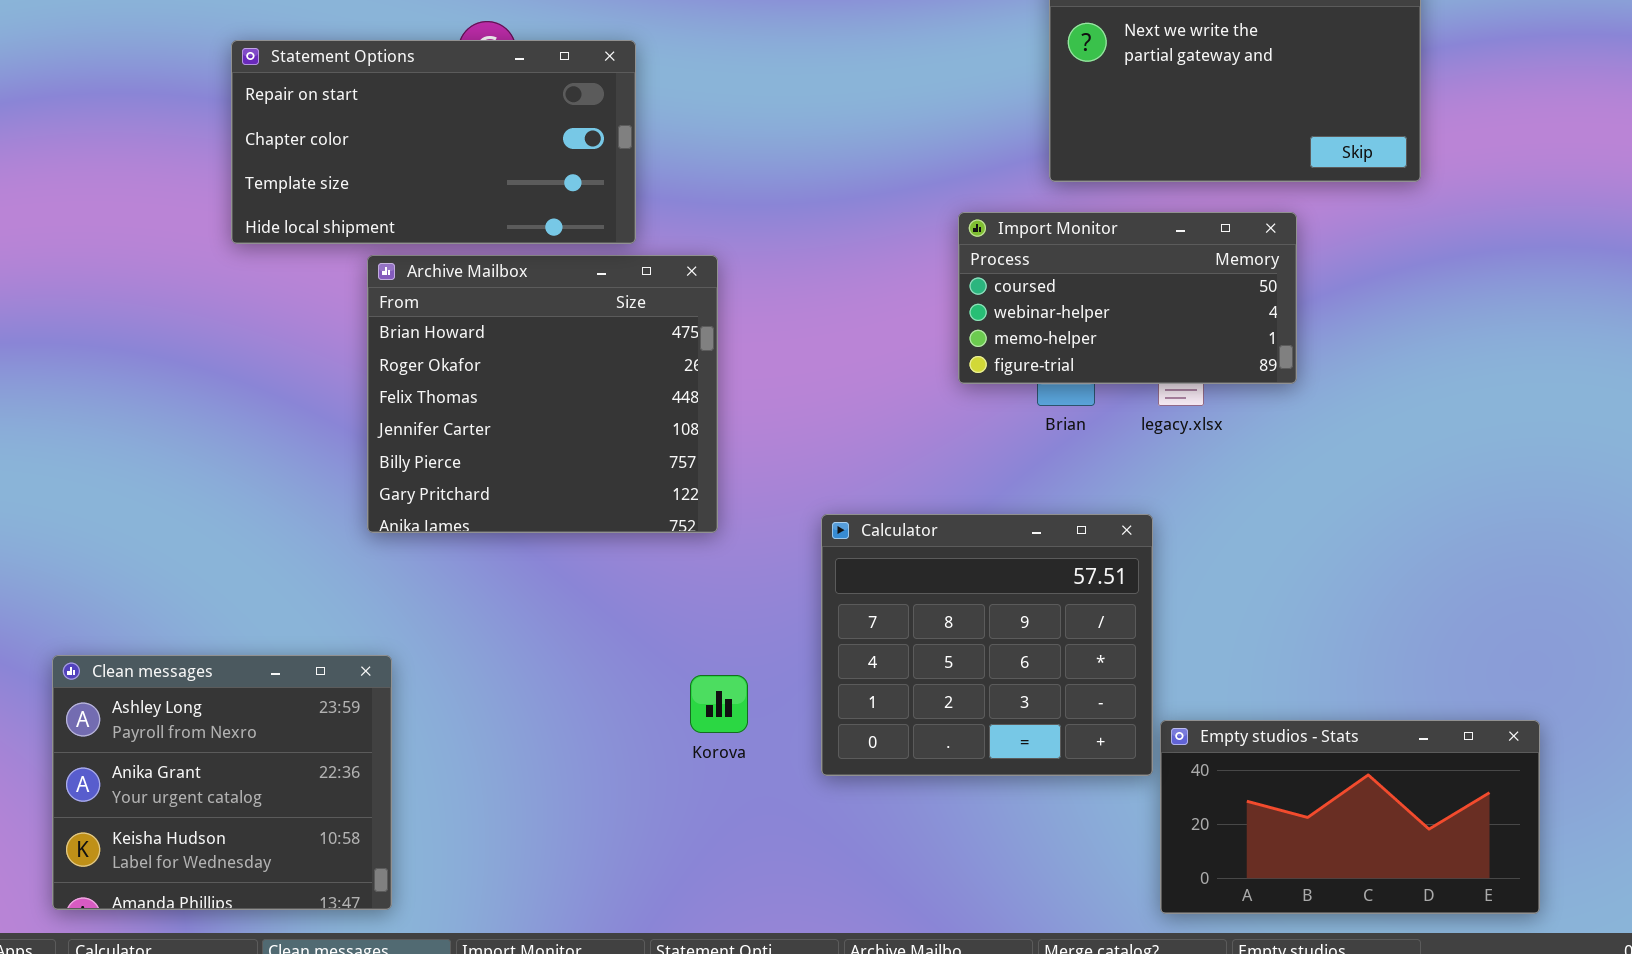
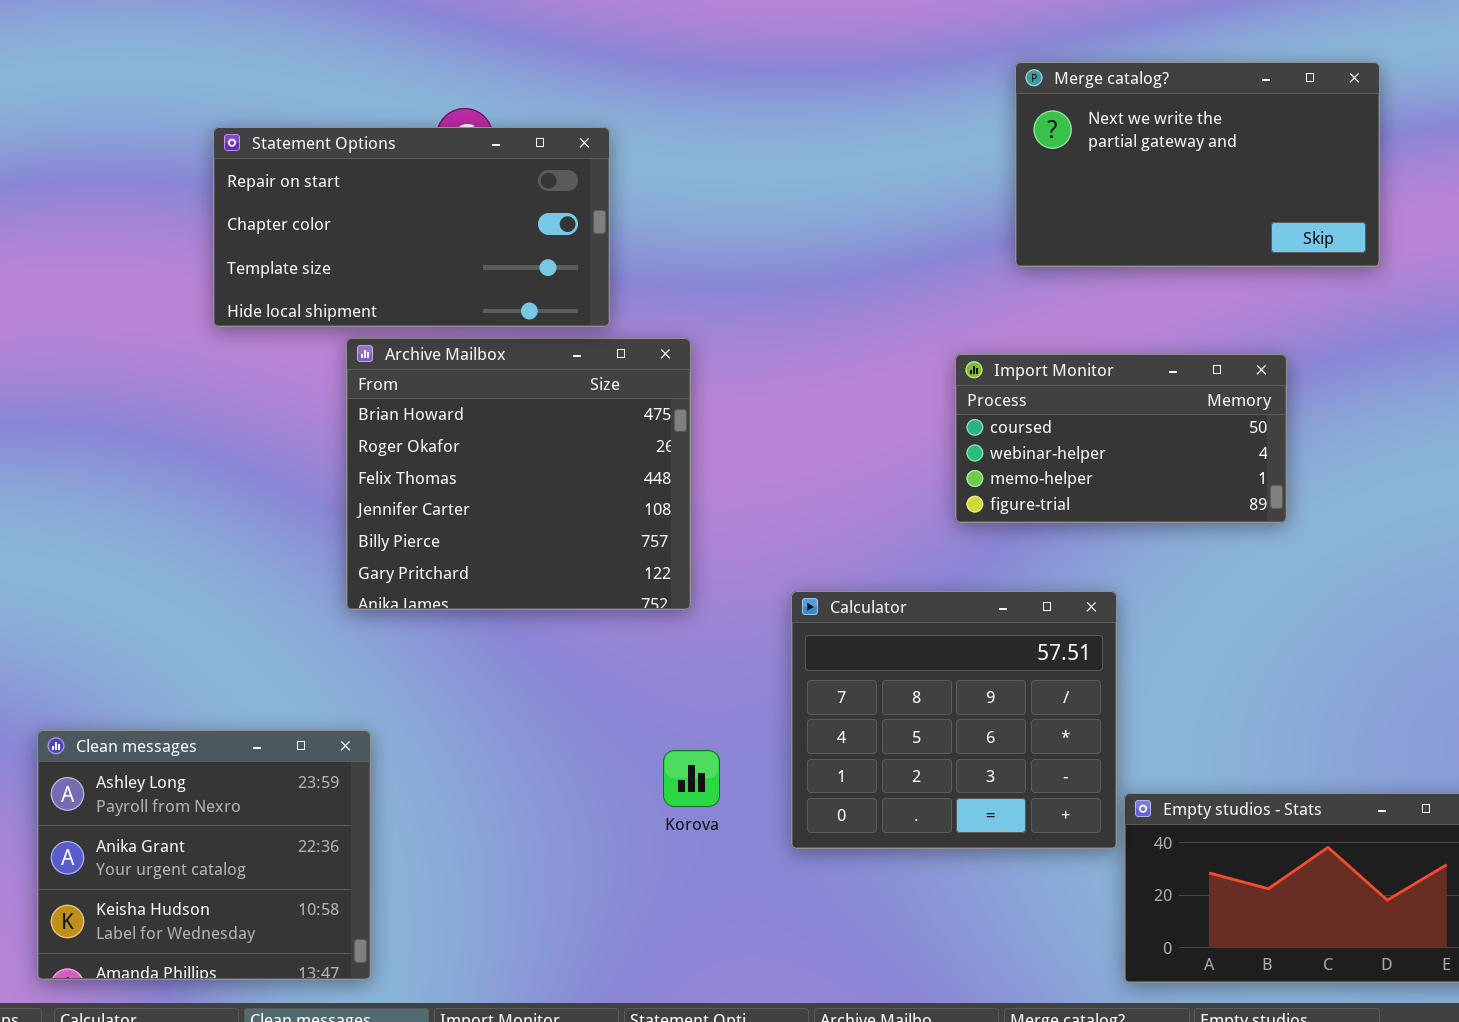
Import Monitor: [958,212,1297,384] -> [955,354,1287,523], moved

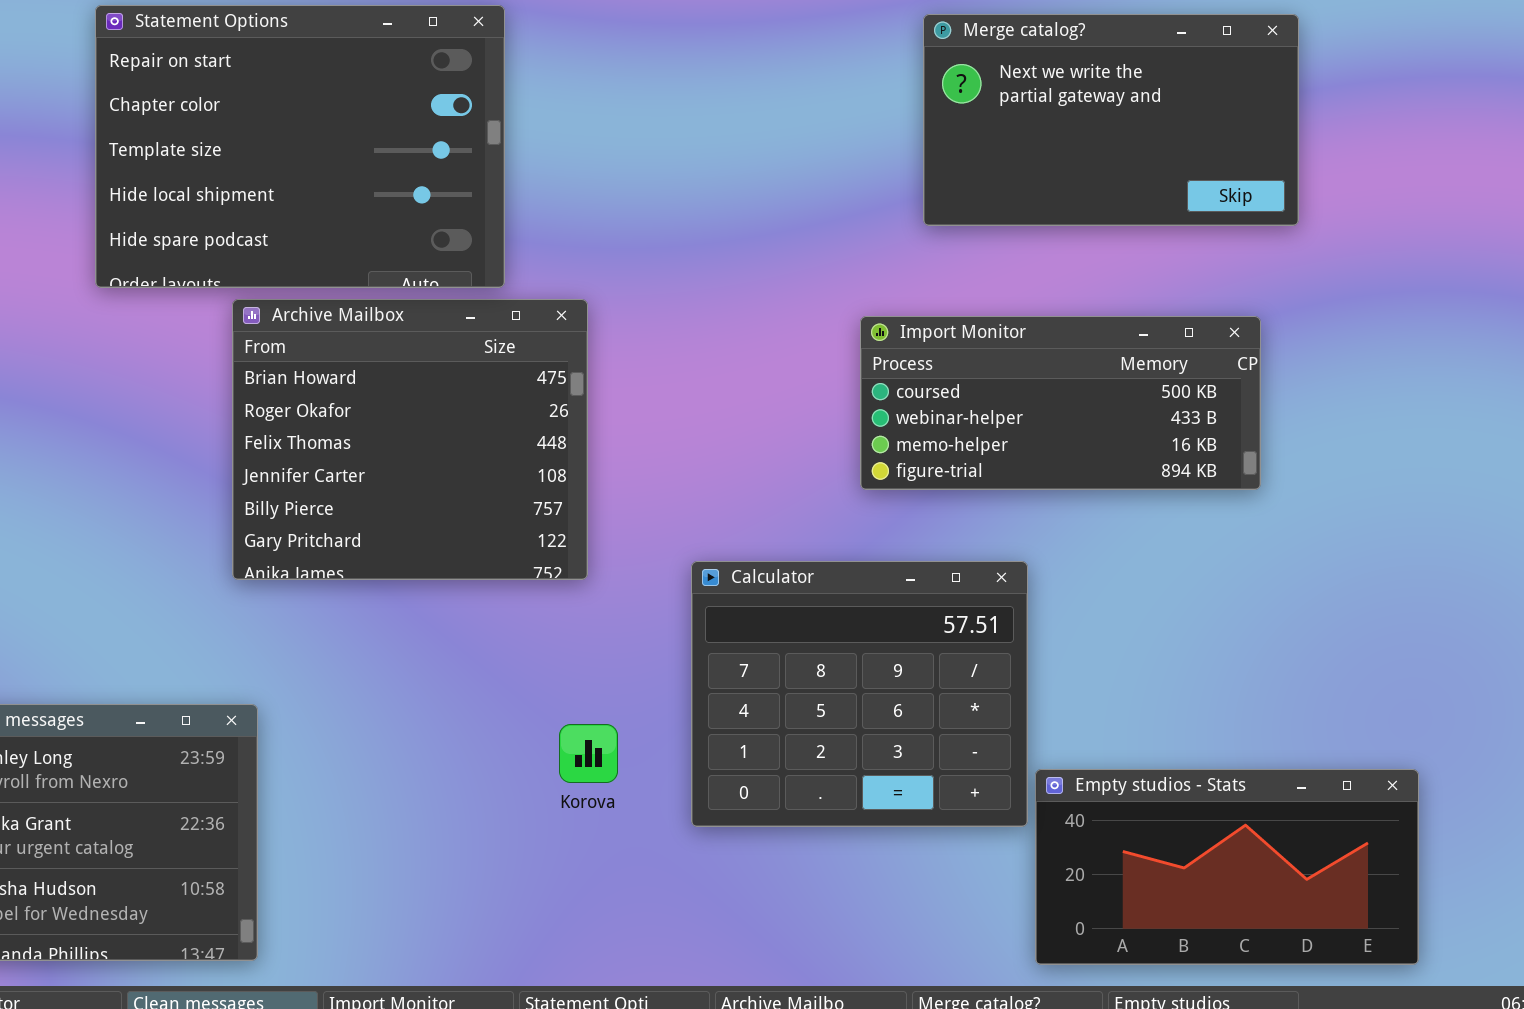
Statement Options: [213,127,610,327] -> [95,5,505,288], resized
Import Monitor: [955,354,1287,523] -> [860,316,1261,490], resized

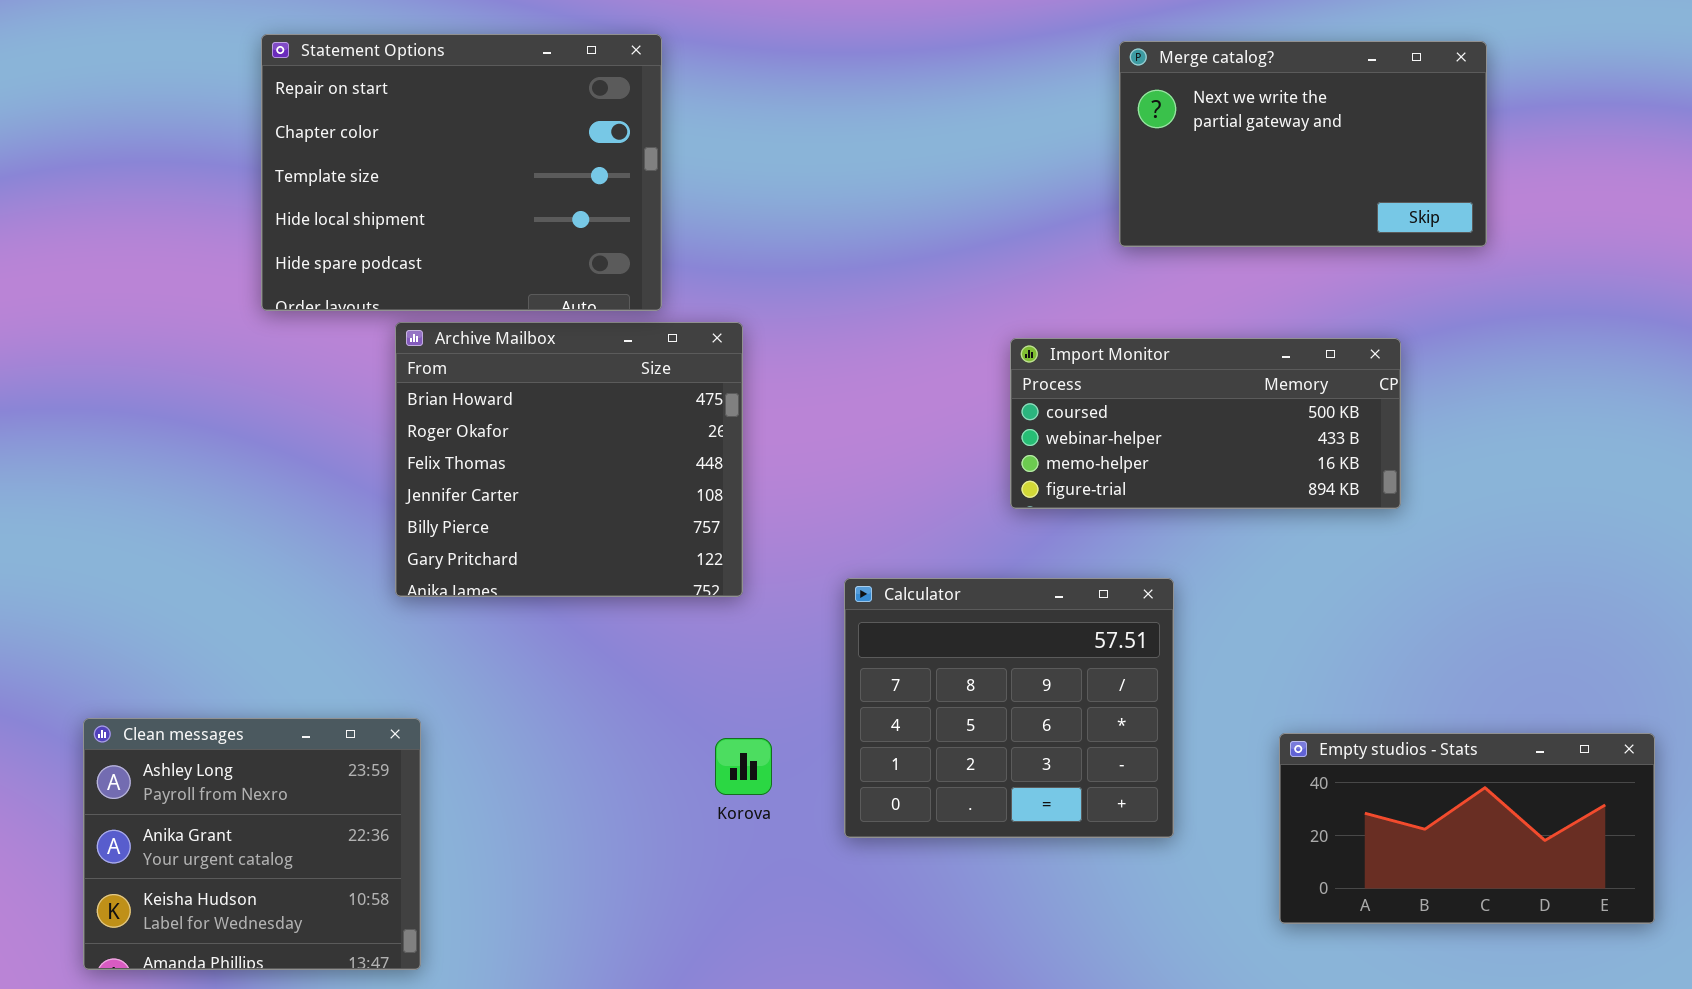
Merge catalog?: [923,14,1299,226] -> [1119,41,1487,247], moved
Empty studios - Stats: [1035,769,1419,965] -> [1279,733,1655,924], moved

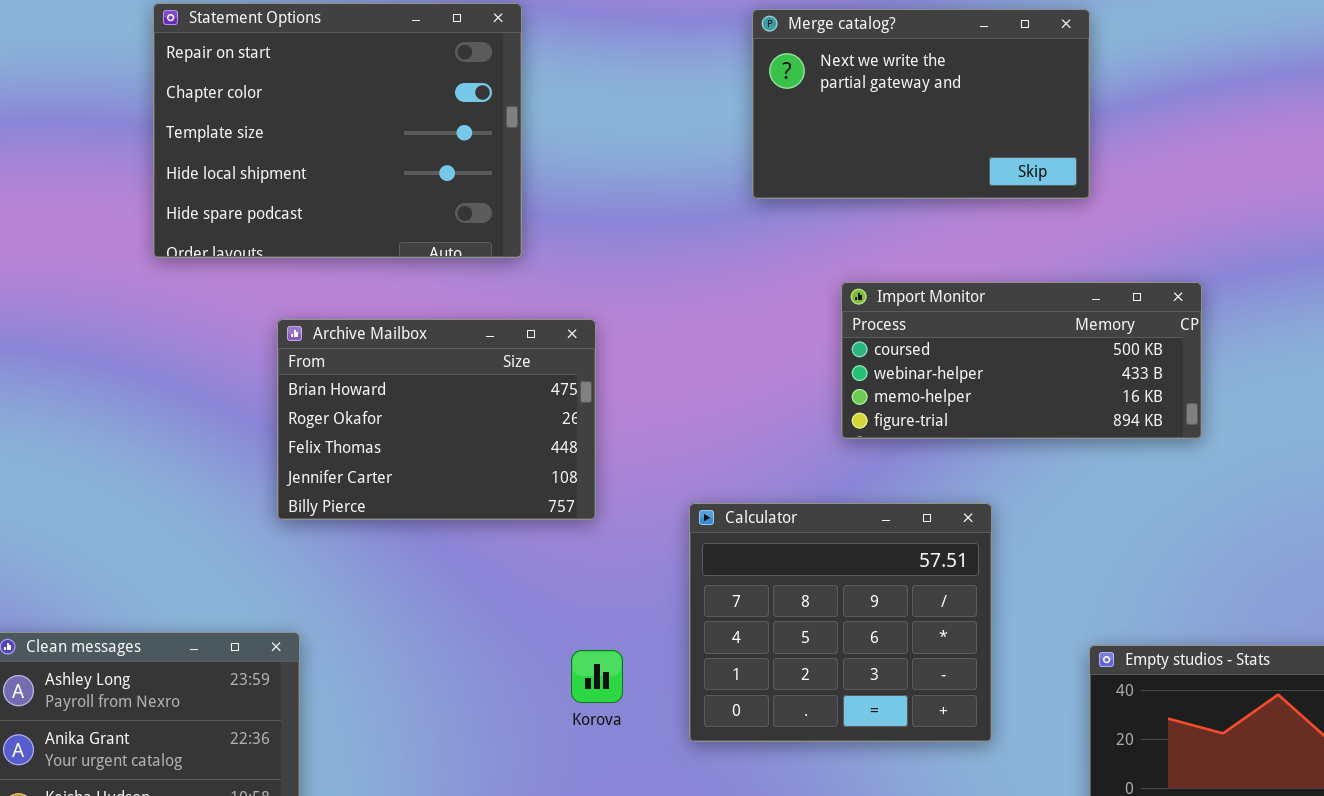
Merge catalog?: [1119,41,1487,247] -> [752,9,1090,199], moved
Archive Mailbox: [395,322,743,597] -> [277,319,596,520], resized

